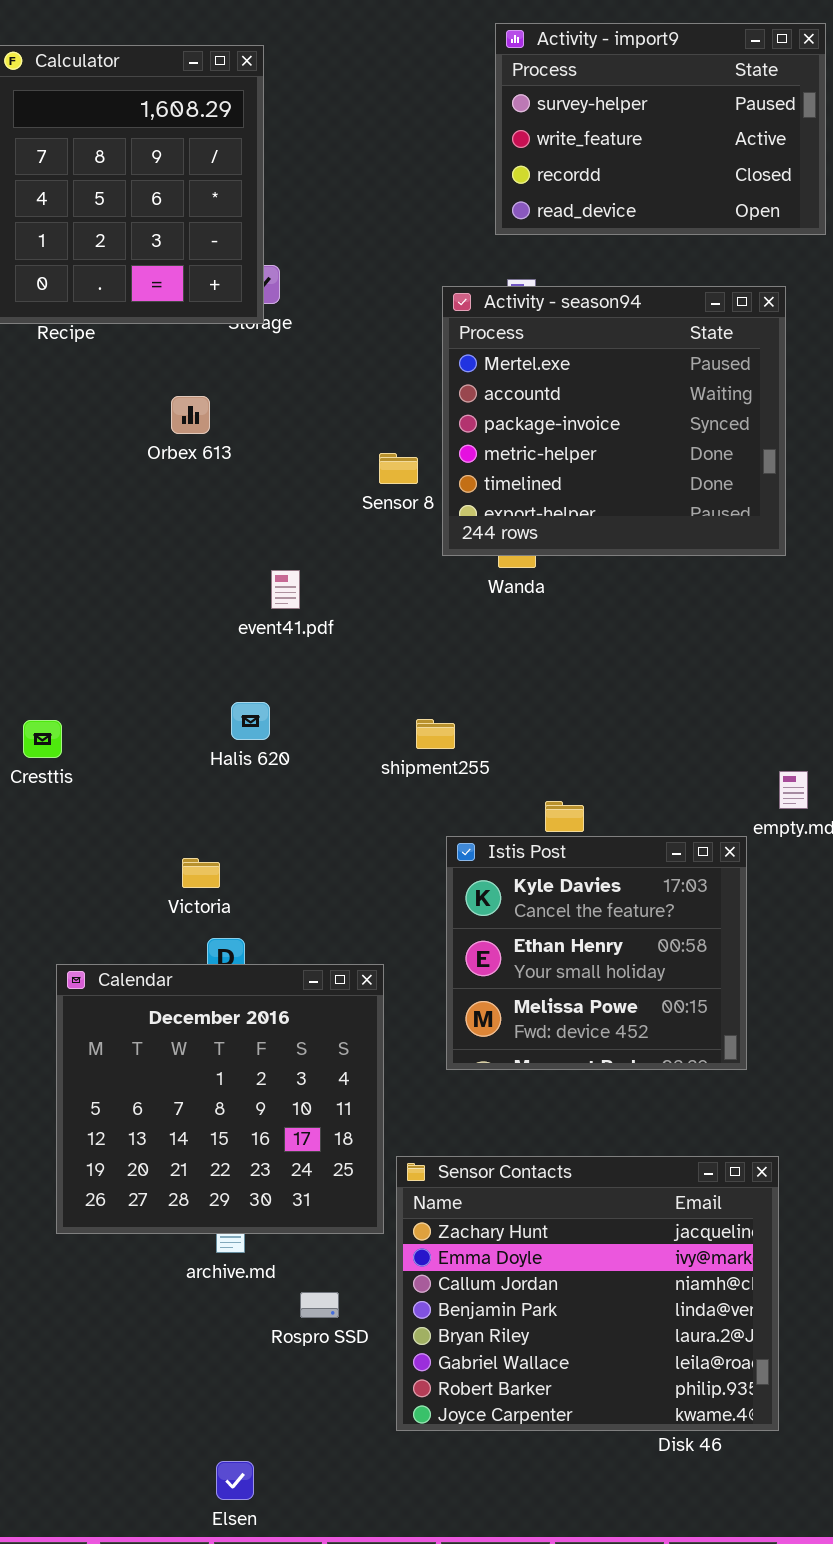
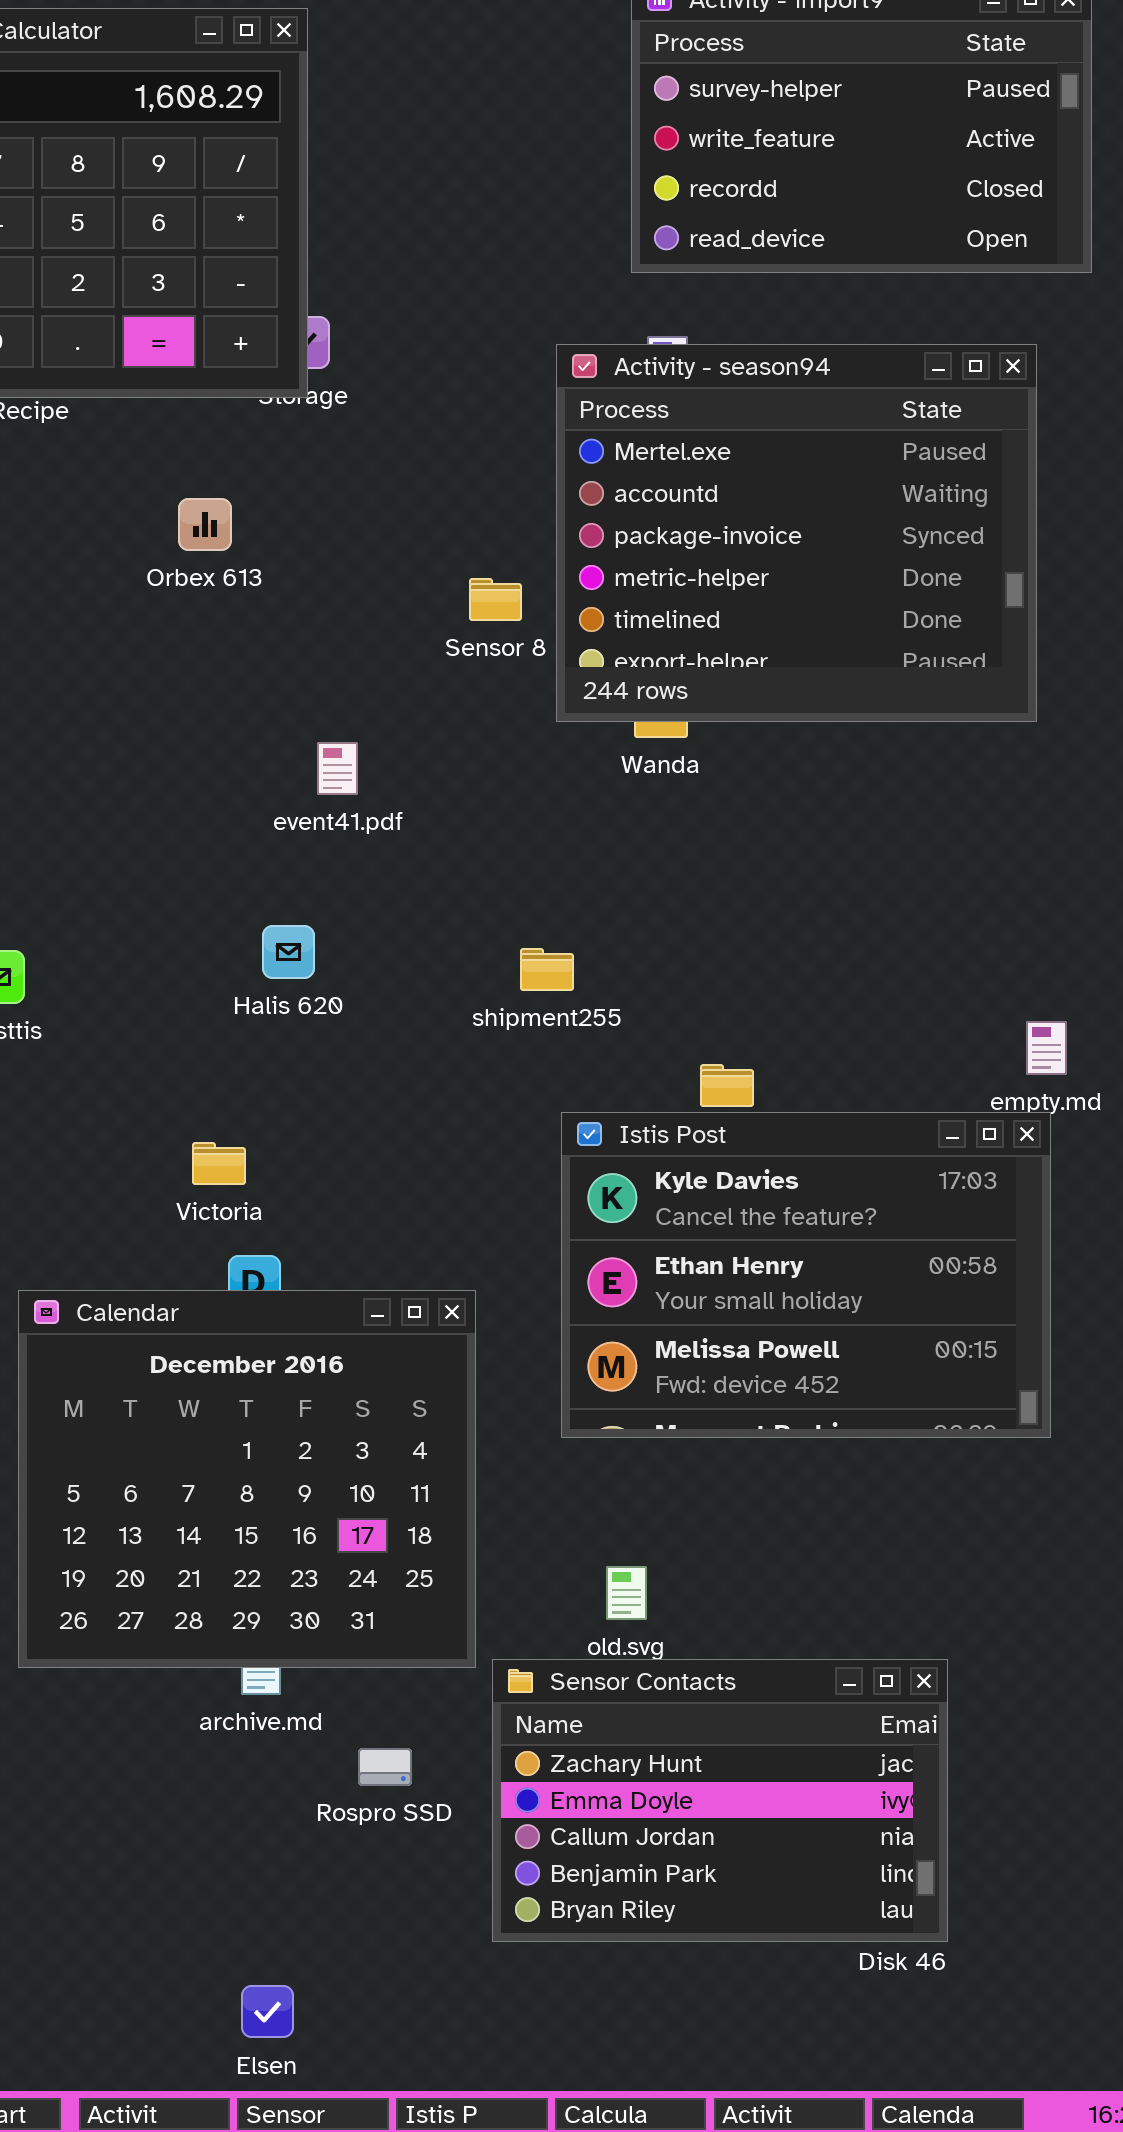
Istis Post: [446,836,747,1070] -> [561,1112,1051,1438], resized
Sensor Contacts: [396,1156,779,1431] -> [492,1659,948,1942], resized

